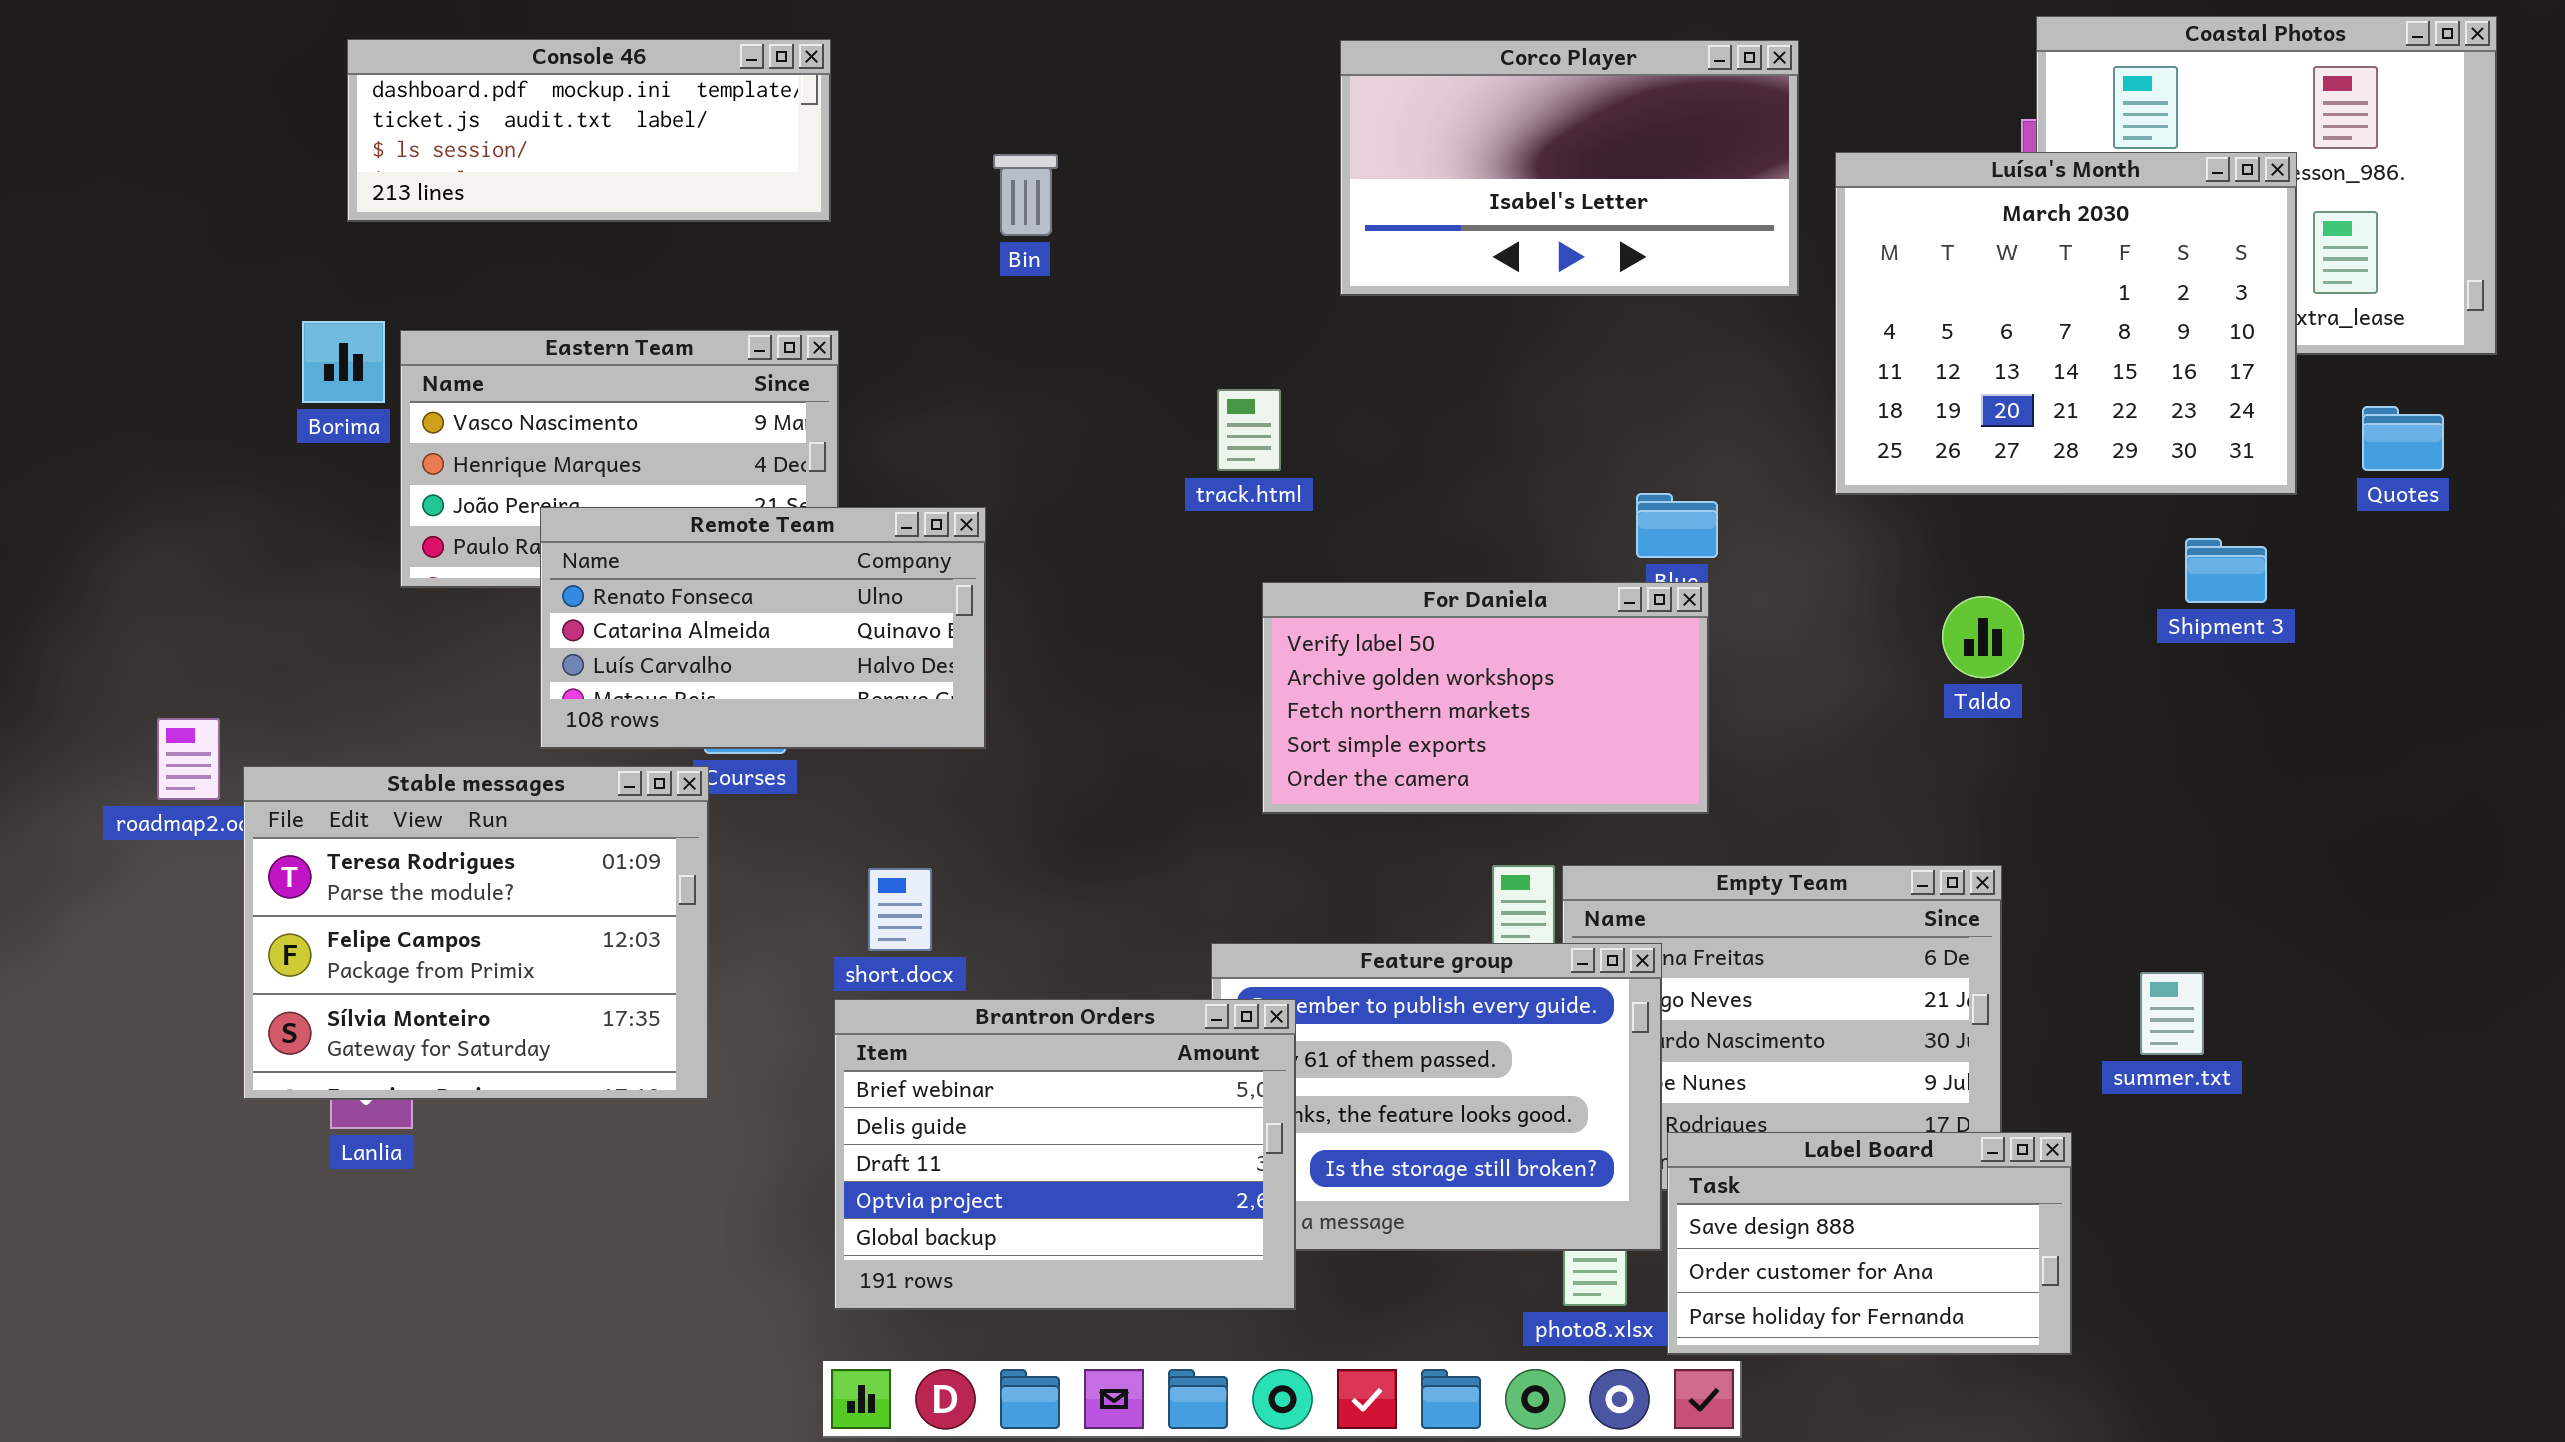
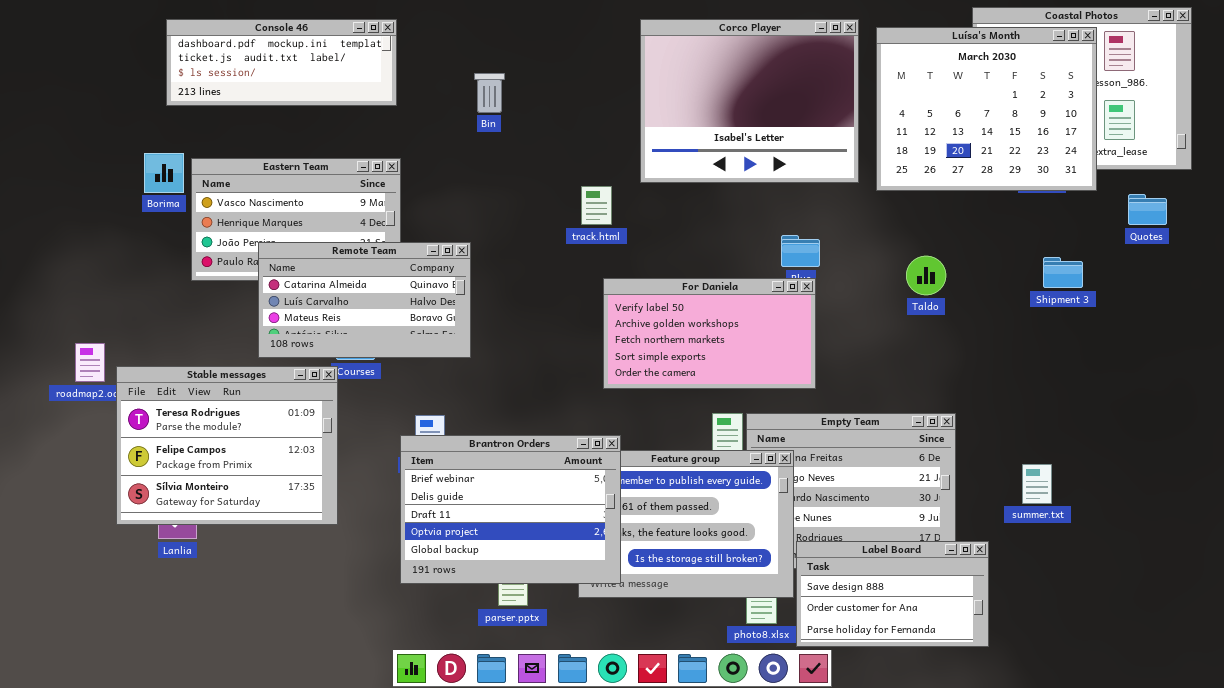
Corco Player: [1340,40,1799,296] -> [640,19,859,183], resized
Luísa's Month: [1835,152,2297,495] -> [876,27,1097,191], moved
Remote Team: [540,507,986,749] -> [258,242,471,358], scrolled down 1 row
Taldo: [1942,596,2024,678] -> [906,256,946,295], moved
Brantron Orders: [834,999,1296,1310] -> [400,435,621,584], moved

